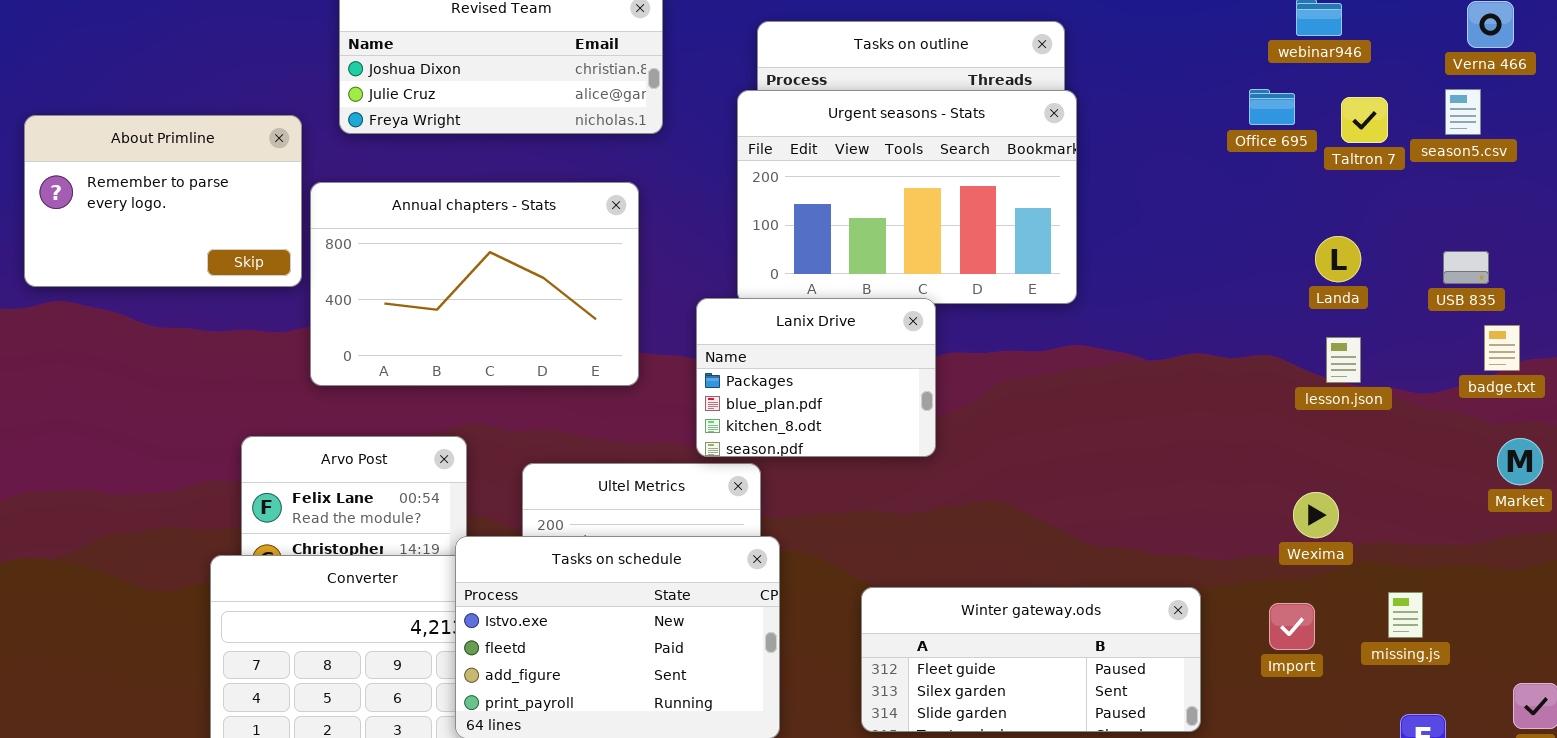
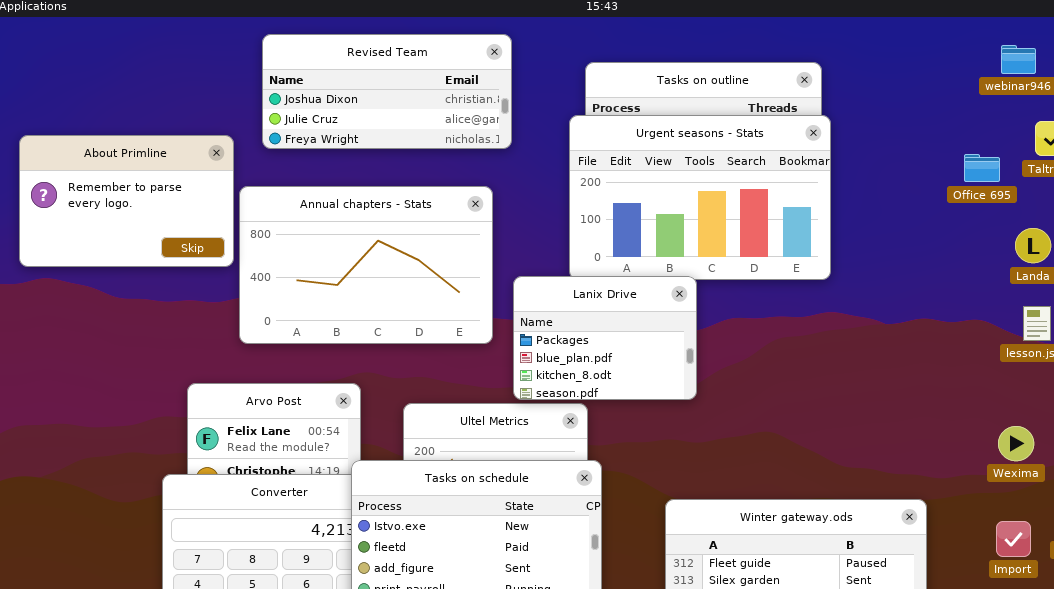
Office 695: [1249,89,1295,125] -> [964,154,1000,182], moved
Lanix Drive: [696,298,936,457] -> [513,276,697,400], moved
Import: [1269,603,1315,650] -> [996,521,1031,557], moved

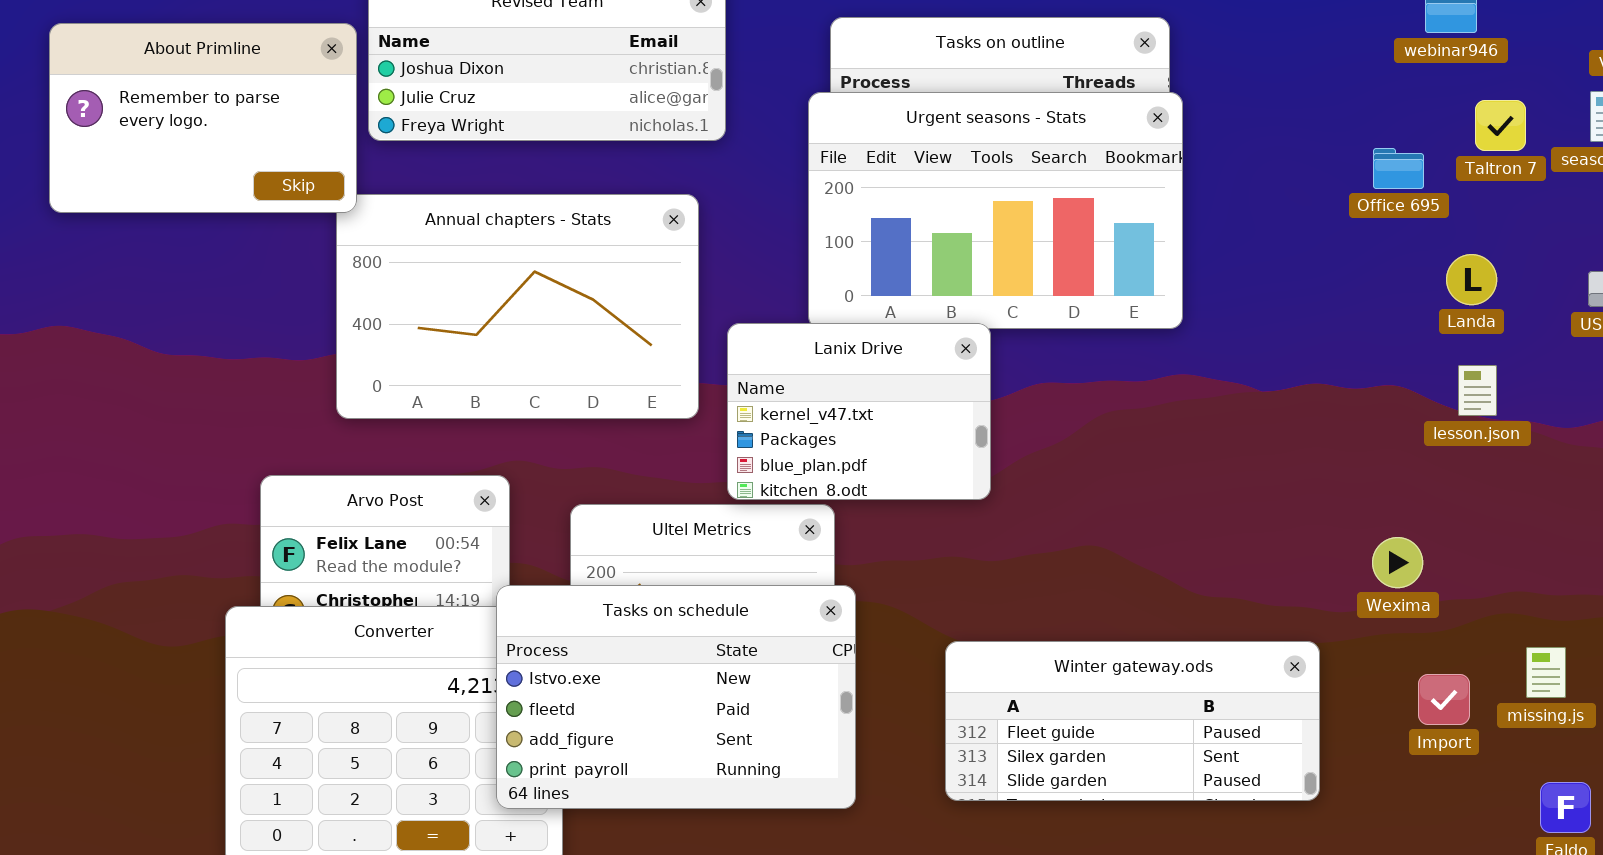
About Primline: [19,135,234,267] -> [49,23,357,213], moved
Lanix Drive: [513,276,697,400] -> [727,323,991,500], scrolled up 1 row
Wexima: [998,426,1034,461] -> [1372,537,1423,588], moved

